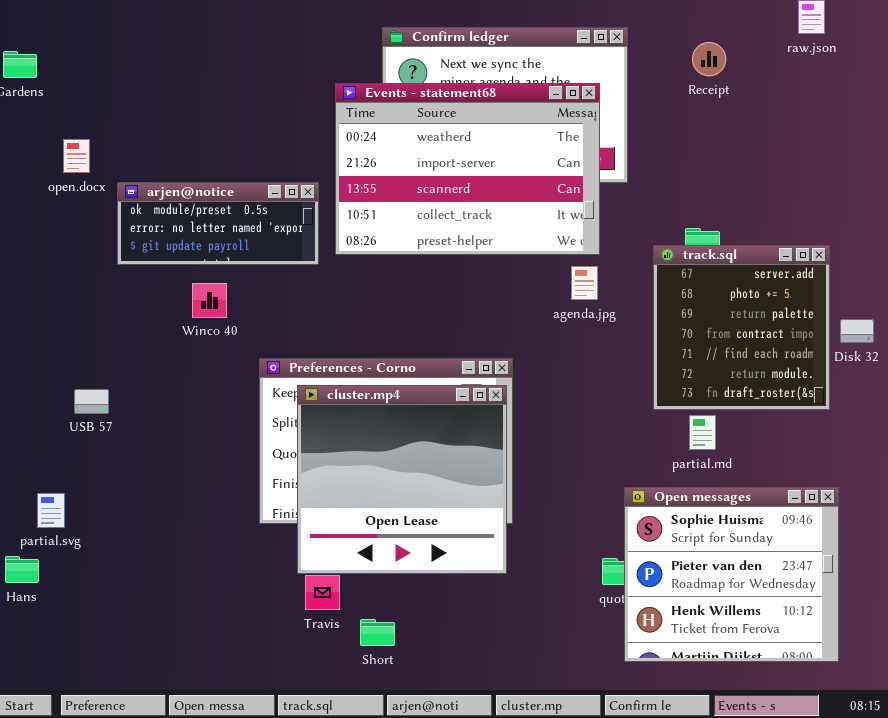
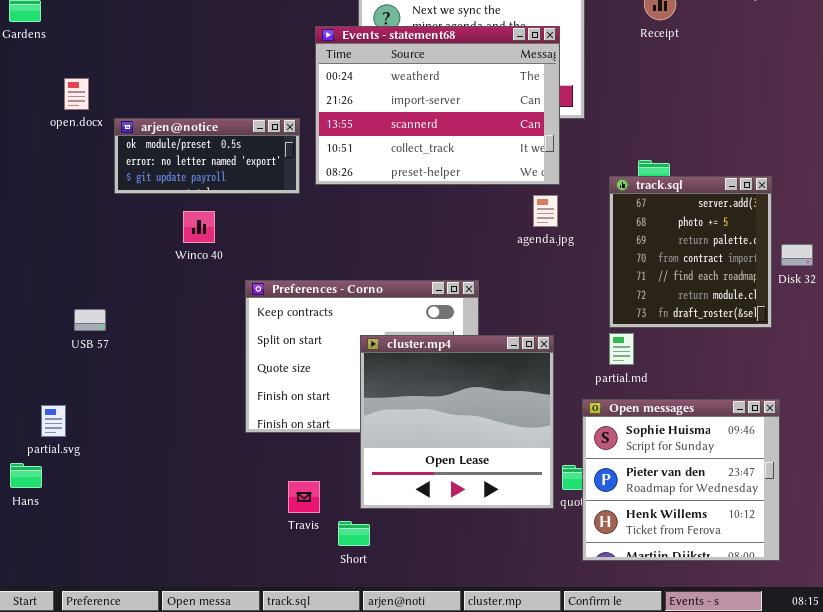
cluster.mp4: [297,385,507,574] -> [360,335,554,509], moved
partial.md: [689,415,716,450] -> [609,333,634,365], moved

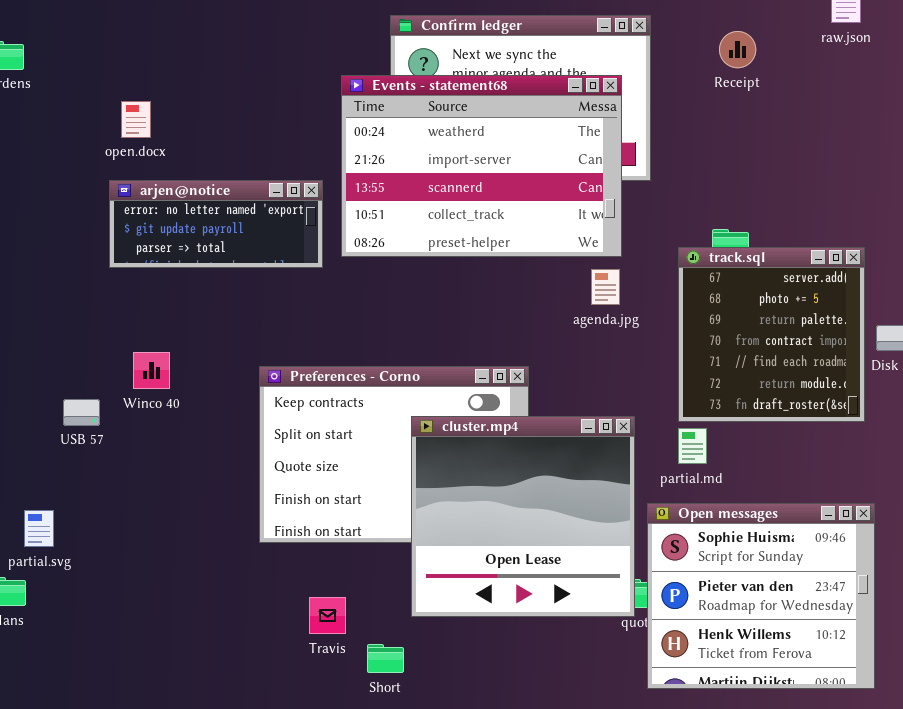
open.docx: [64,78,89,110] -> [121,101,151,138], moved
arjen@notice: [114,118,300,194] -> [109,180,323,268], scrolled down 1 row
Winco 40: [183,211,215,243] -> [133,352,170,389], moved
cluster.mp4: [360,335,554,509] -> [411,416,635,617], moved

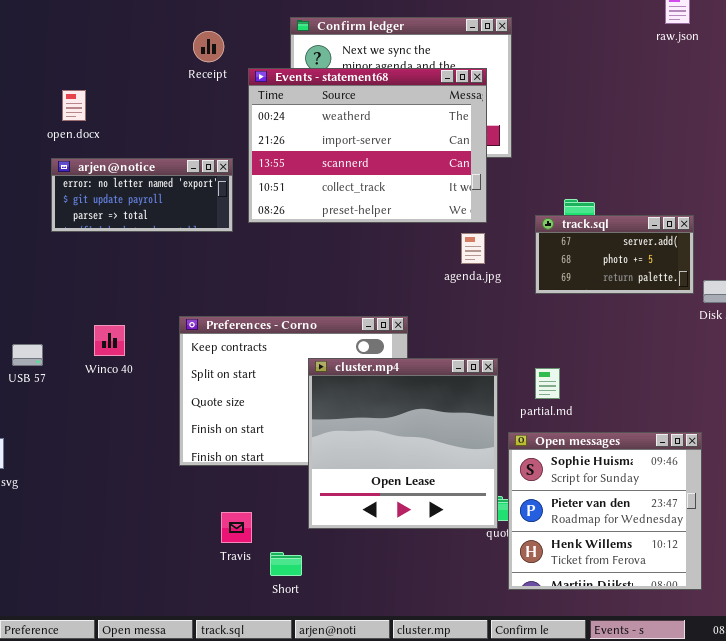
Receipt: [719,31,756,68] -> [193,31,224,62], moved
track.sql: [678,247,865,422] -> [535,215,694,294], resized
Winco 40: [133,352,170,389] -> [94,325,125,356], moved

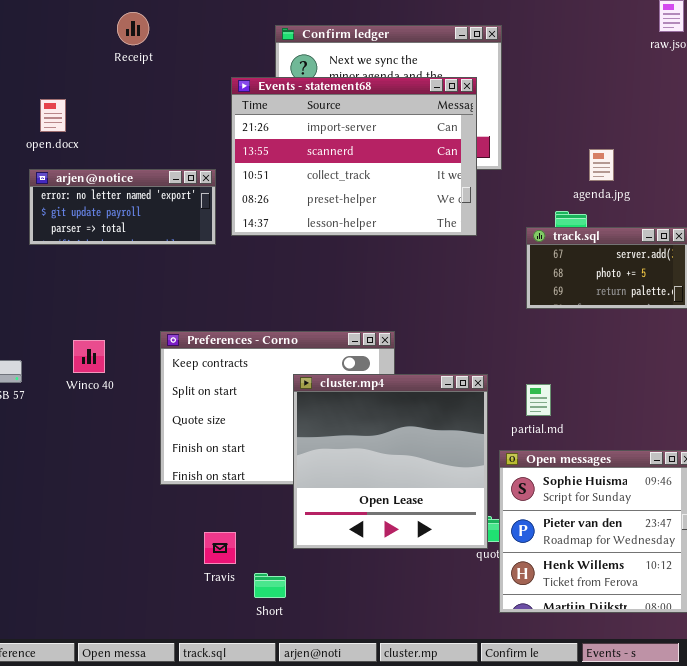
Receipt: [193,31,224,62] -> [117,12,149,45], moved
Events - statement68: [248,68,487,223] -> [231,77,477,236], scrolled down 1 row
agenda.jpg: [461,233,485,264] -> [589,149,614,181], moved

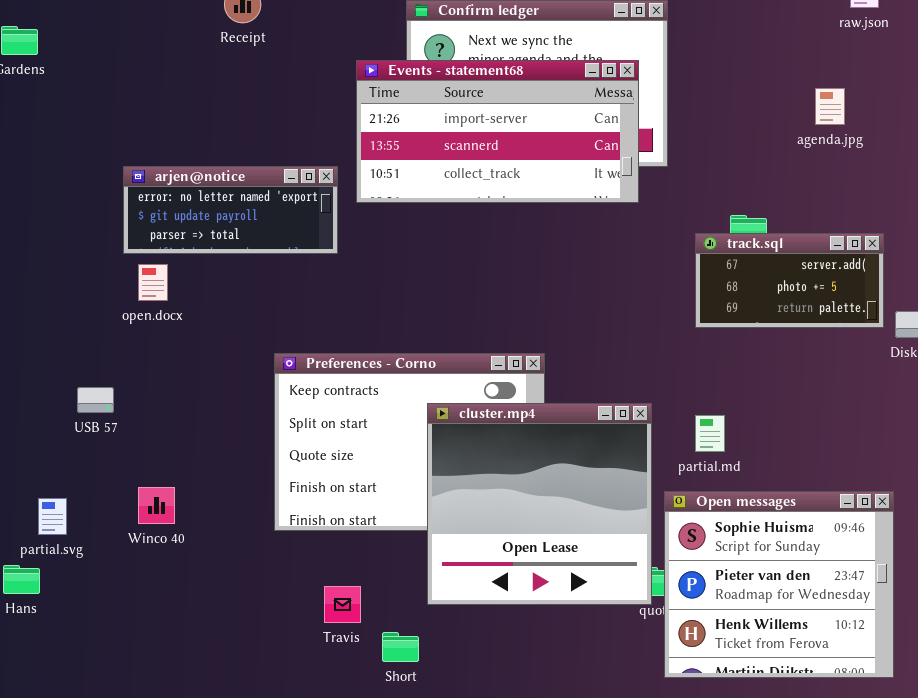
Events - statement68: [231,77,477,236] -> [356,60,639,203], resized
open.docx: [40,99,66,132] -> [138,264,168,301], moved
agenda.jpg: [589,149,614,181] -> [815,88,845,125], moved
Winco 40: [73,340,105,373] -> [138,487,175,524], moved

